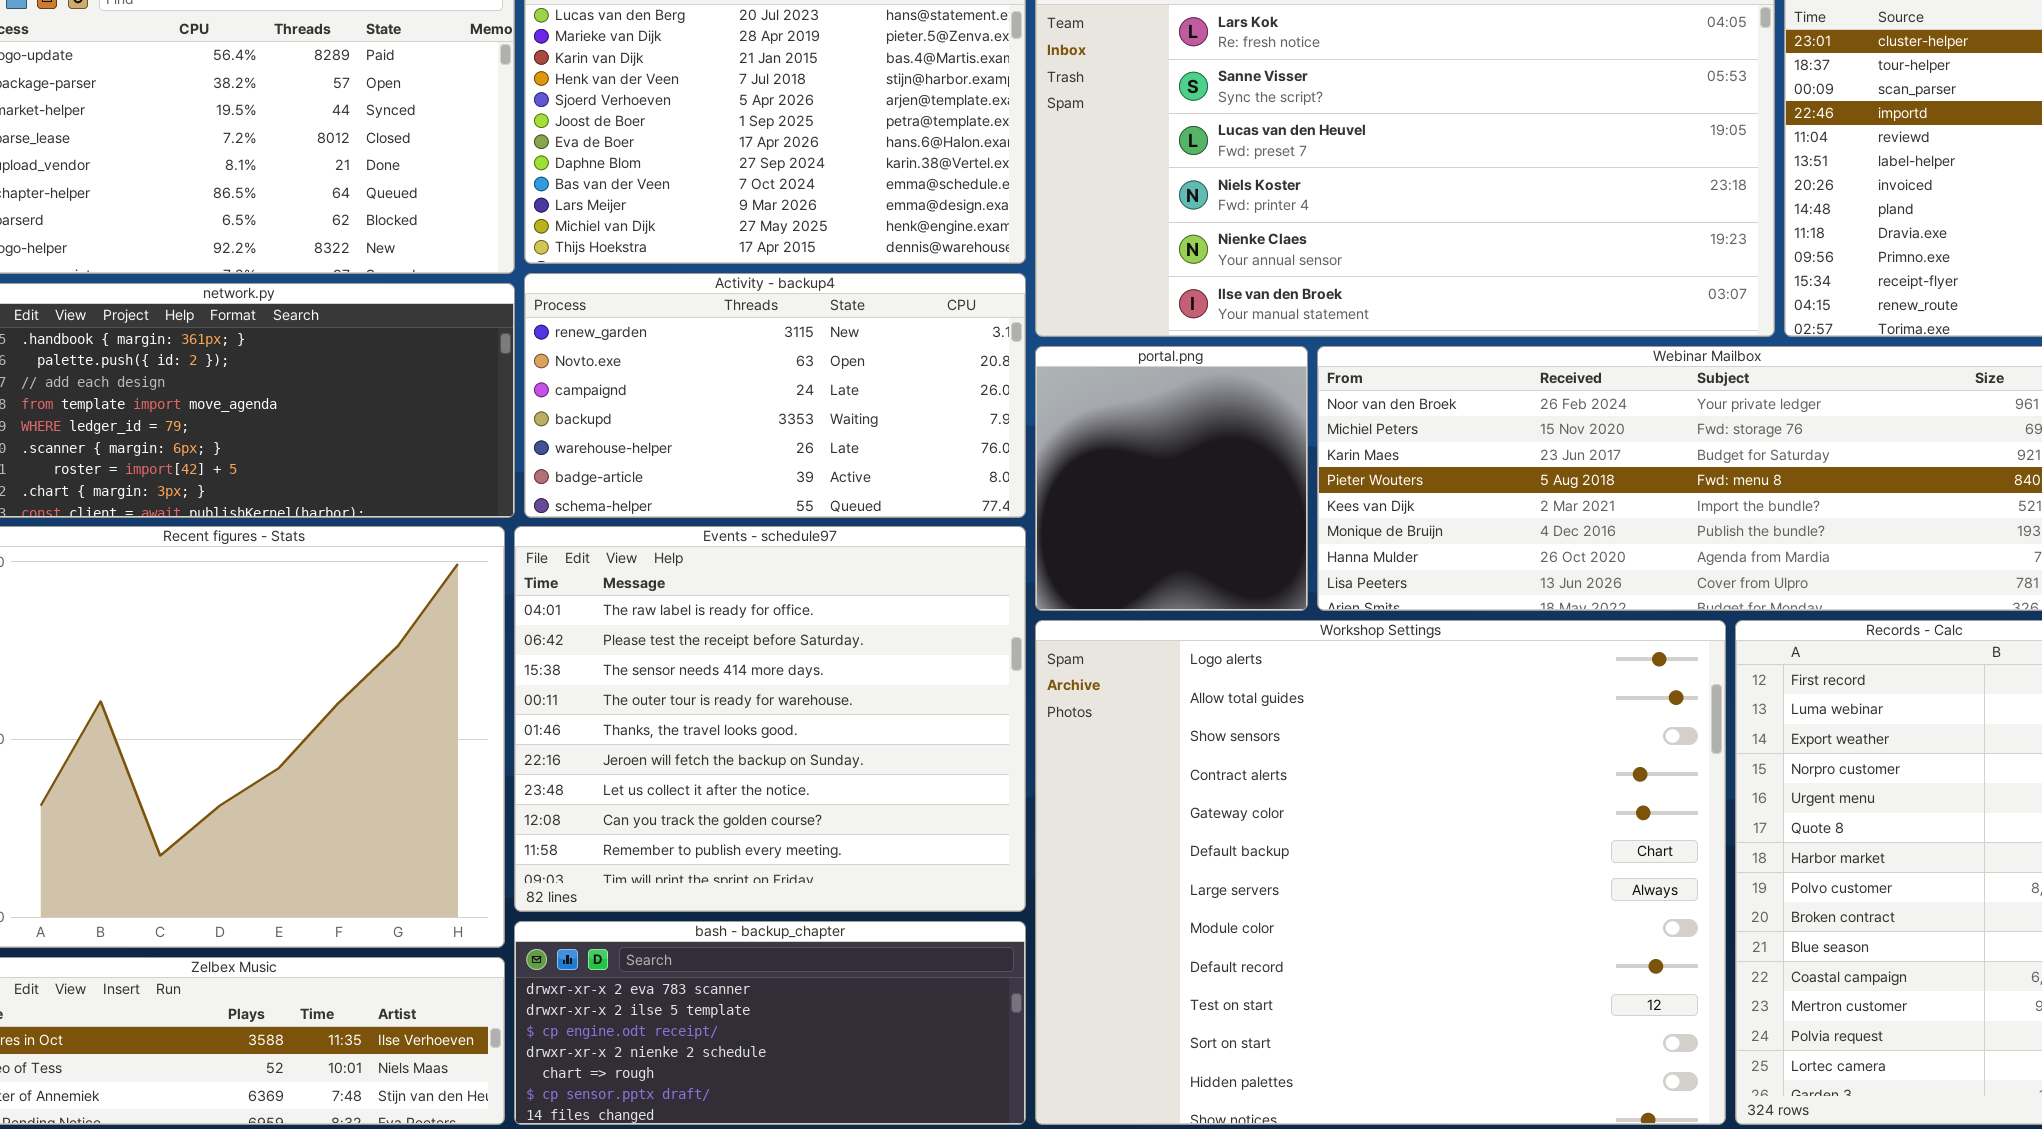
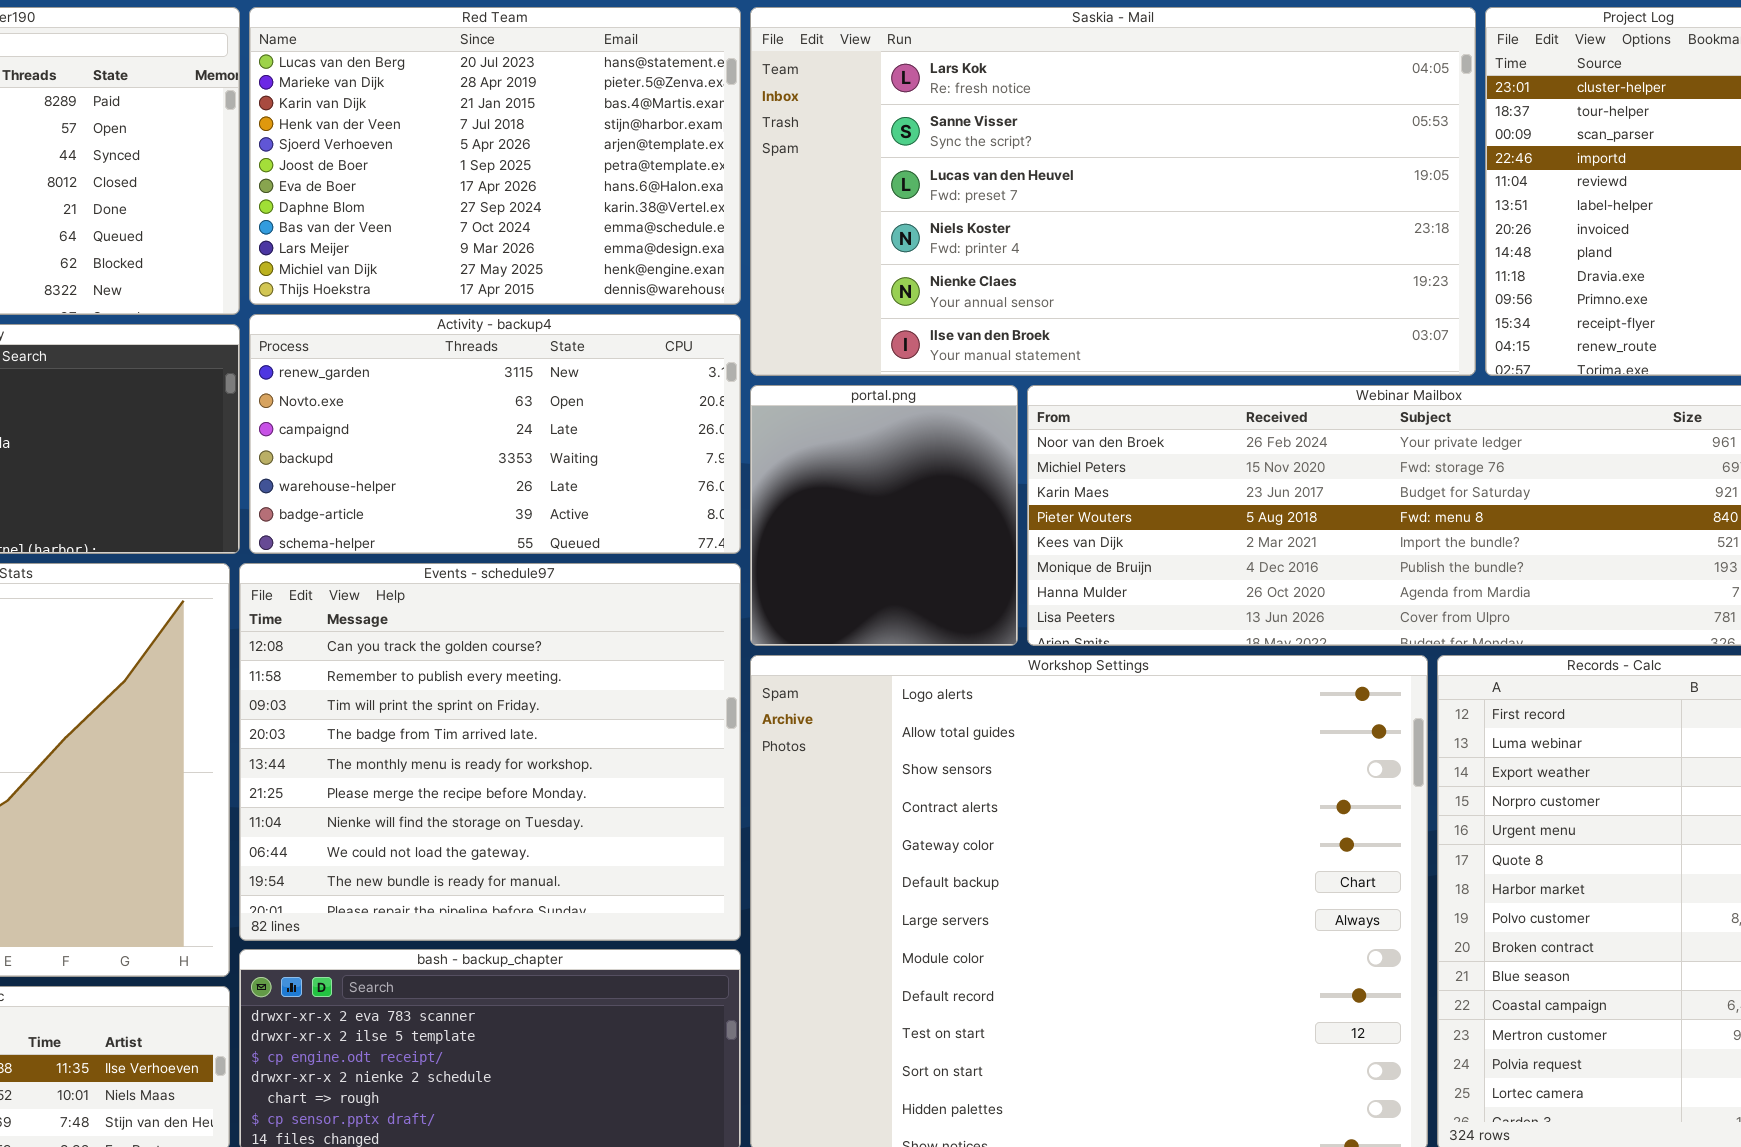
Events - schedule97: [514,526,1026,912] -> [239,563,741,941], scrolled down 7 rows

